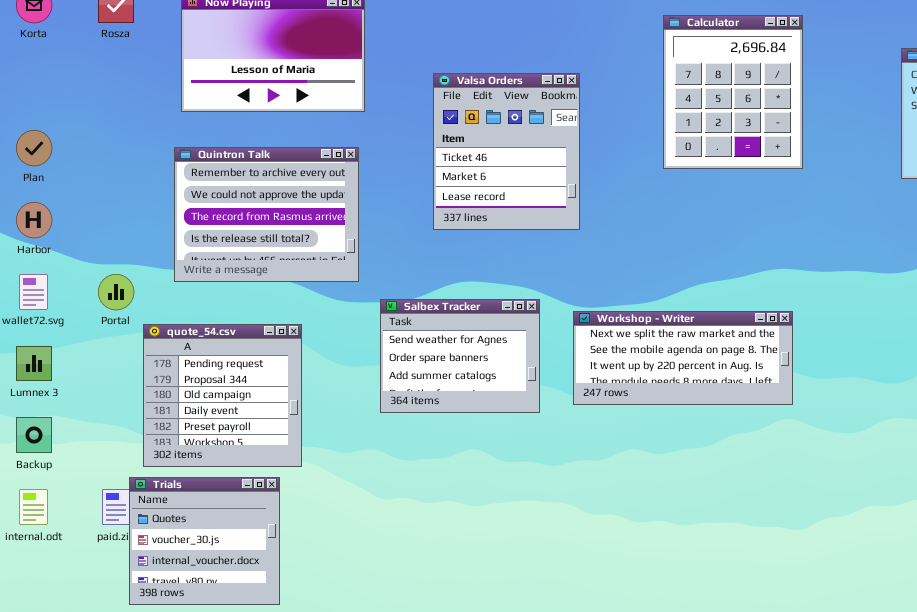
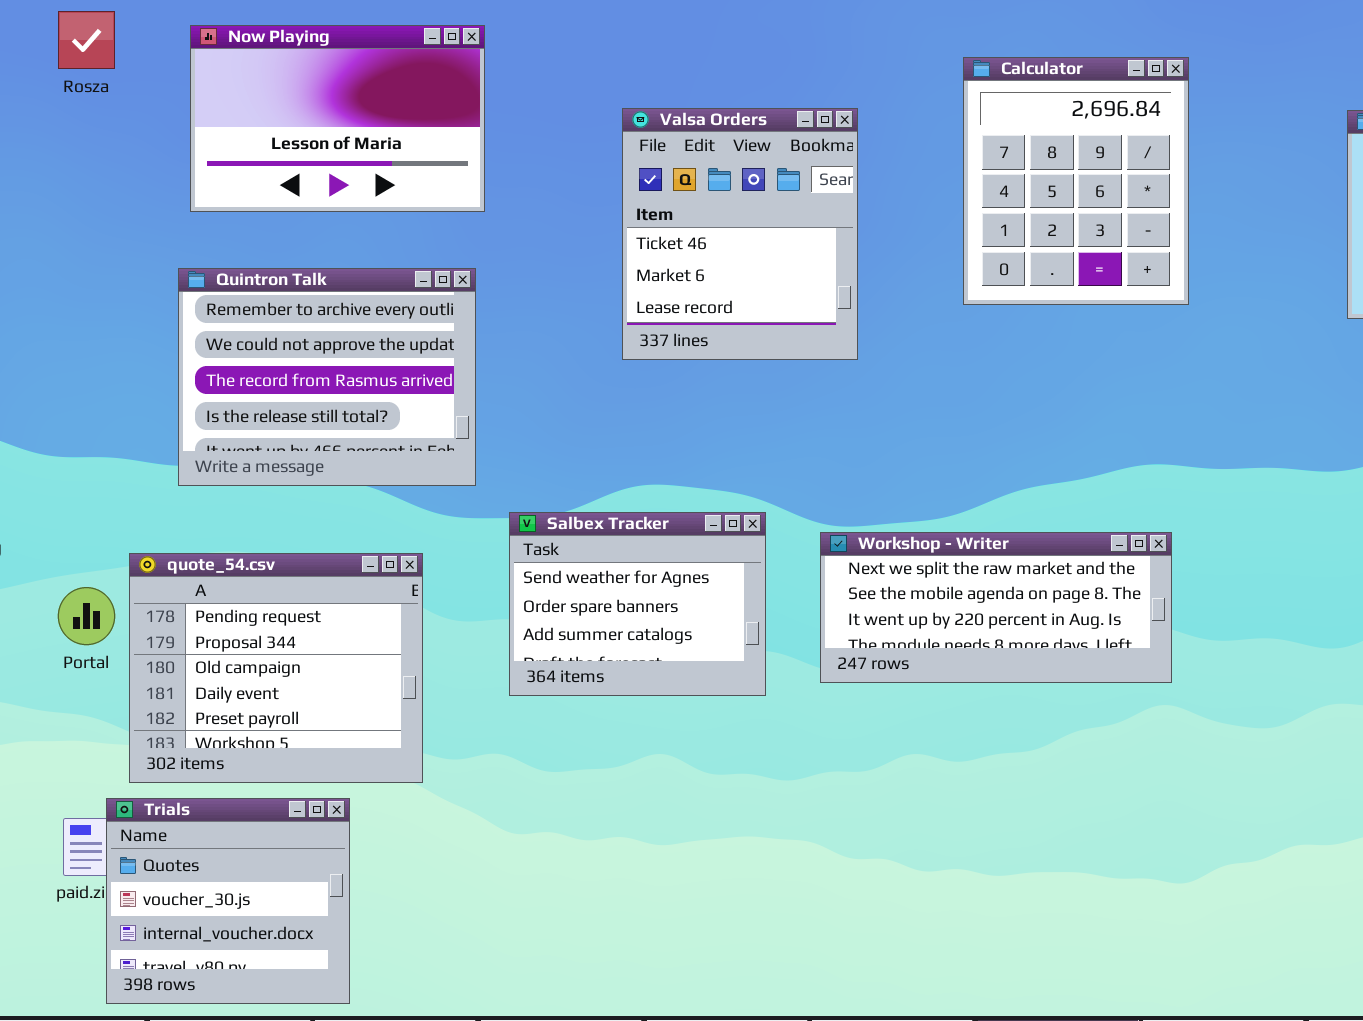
Valsa Orders: [433,73,580,230] -> [622,108,858,360], moved
Portal: [98,274,134,310] -> [58,587,115,645], moved
quote_54.csv: [143,324,302,467] -> [129,553,423,783], resized

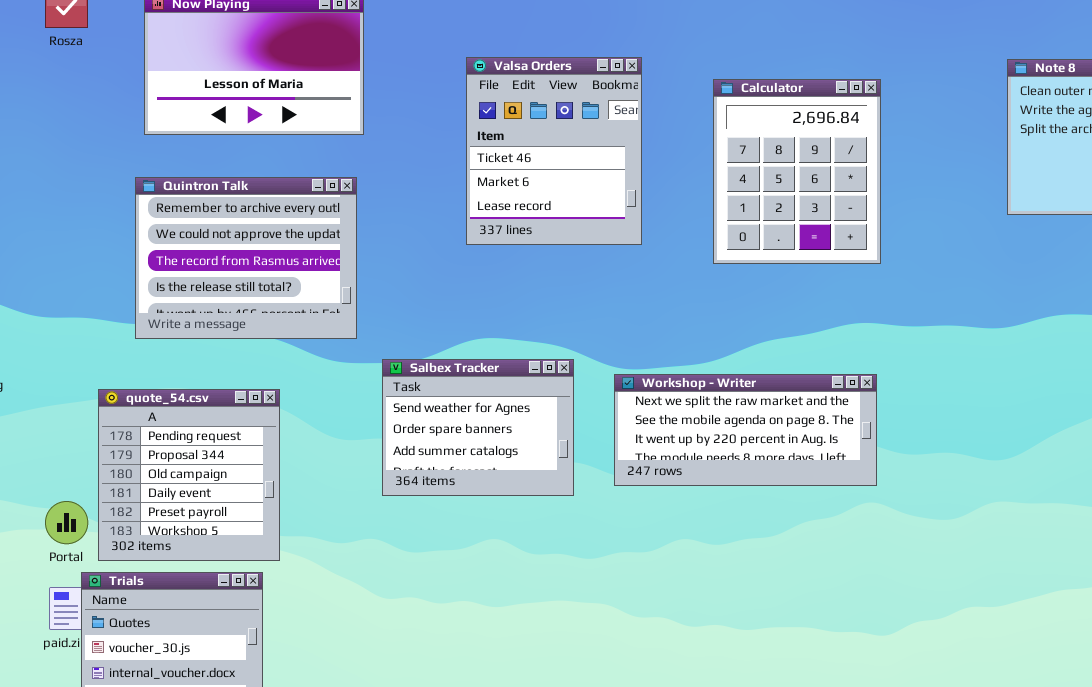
Calculator: [963,57,1189,305] -> [713,79,881,264], moved
quote_54.csv: [129,553,423,783] -> [98,389,280,561], resized
Portal: [58,587,115,645] -> [45,501,88,544], moved

